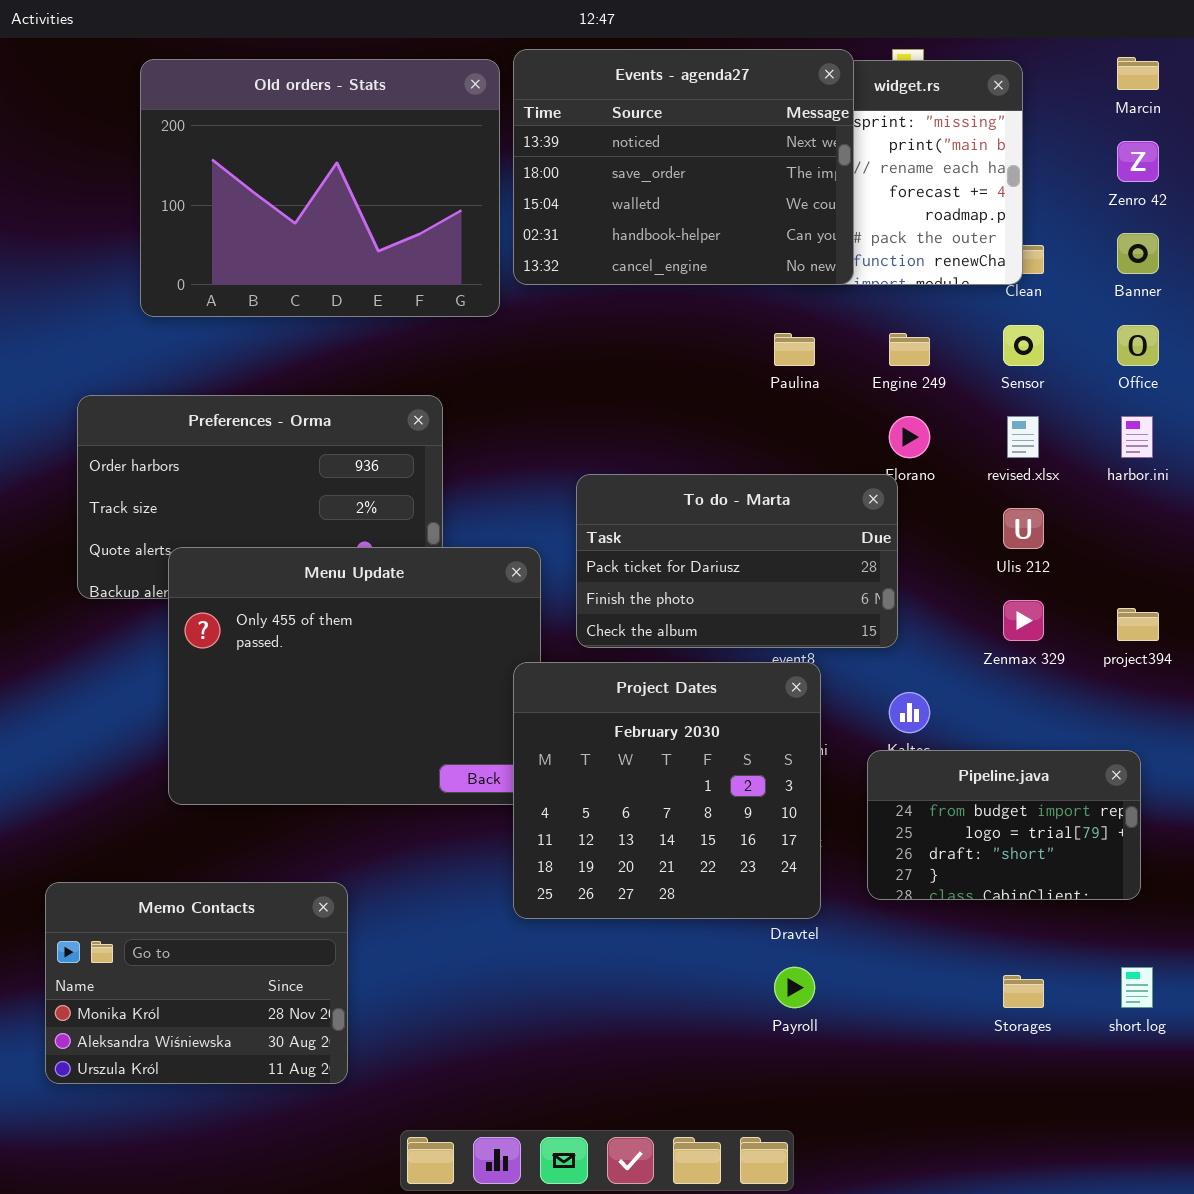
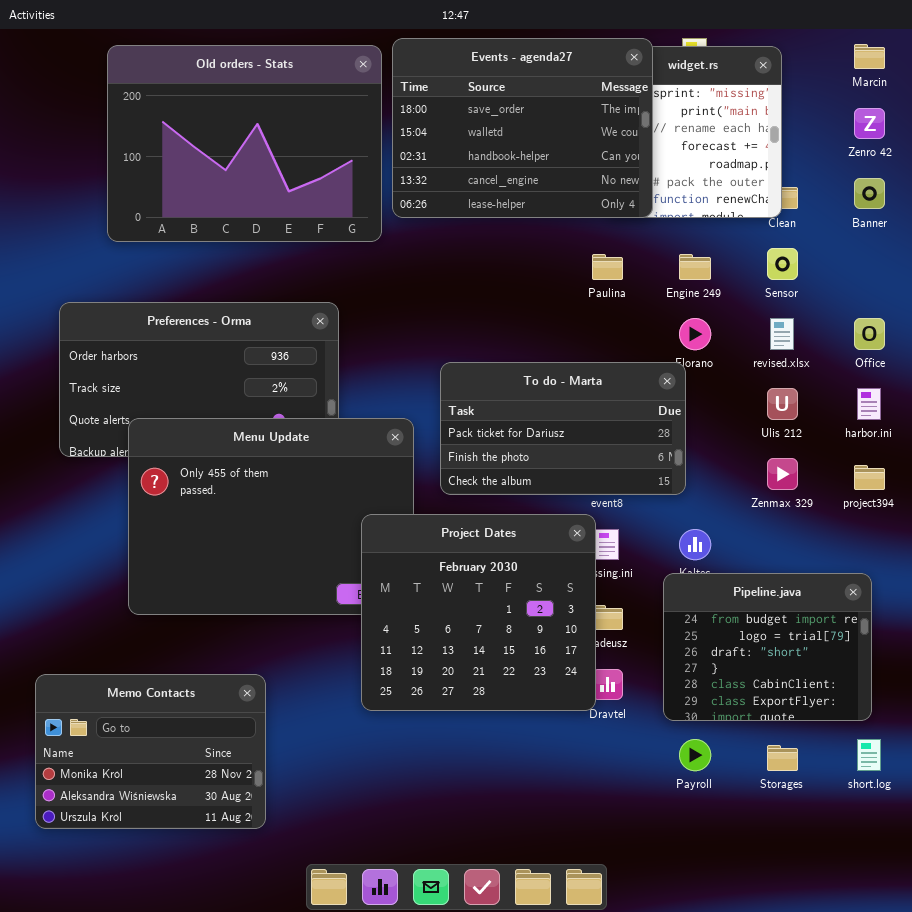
Events - agenda27: [513,49,854,285] -> [392,38,653,218], scrolled down 1 row
Office: [1117,325,1159,366] -> [854,318,885,350], moved
harbor.ini: [1121,416,1153,458] -> [857,388,881,420], moved
Project Dates: [513,662,821,919] -> [361,514,596,711], moved
Pipeline.java: [867,750,1141,900] -> [663,573,872,721], resized
Payroll: [774,967,815,1008] -> [679,739,711,771], moved

